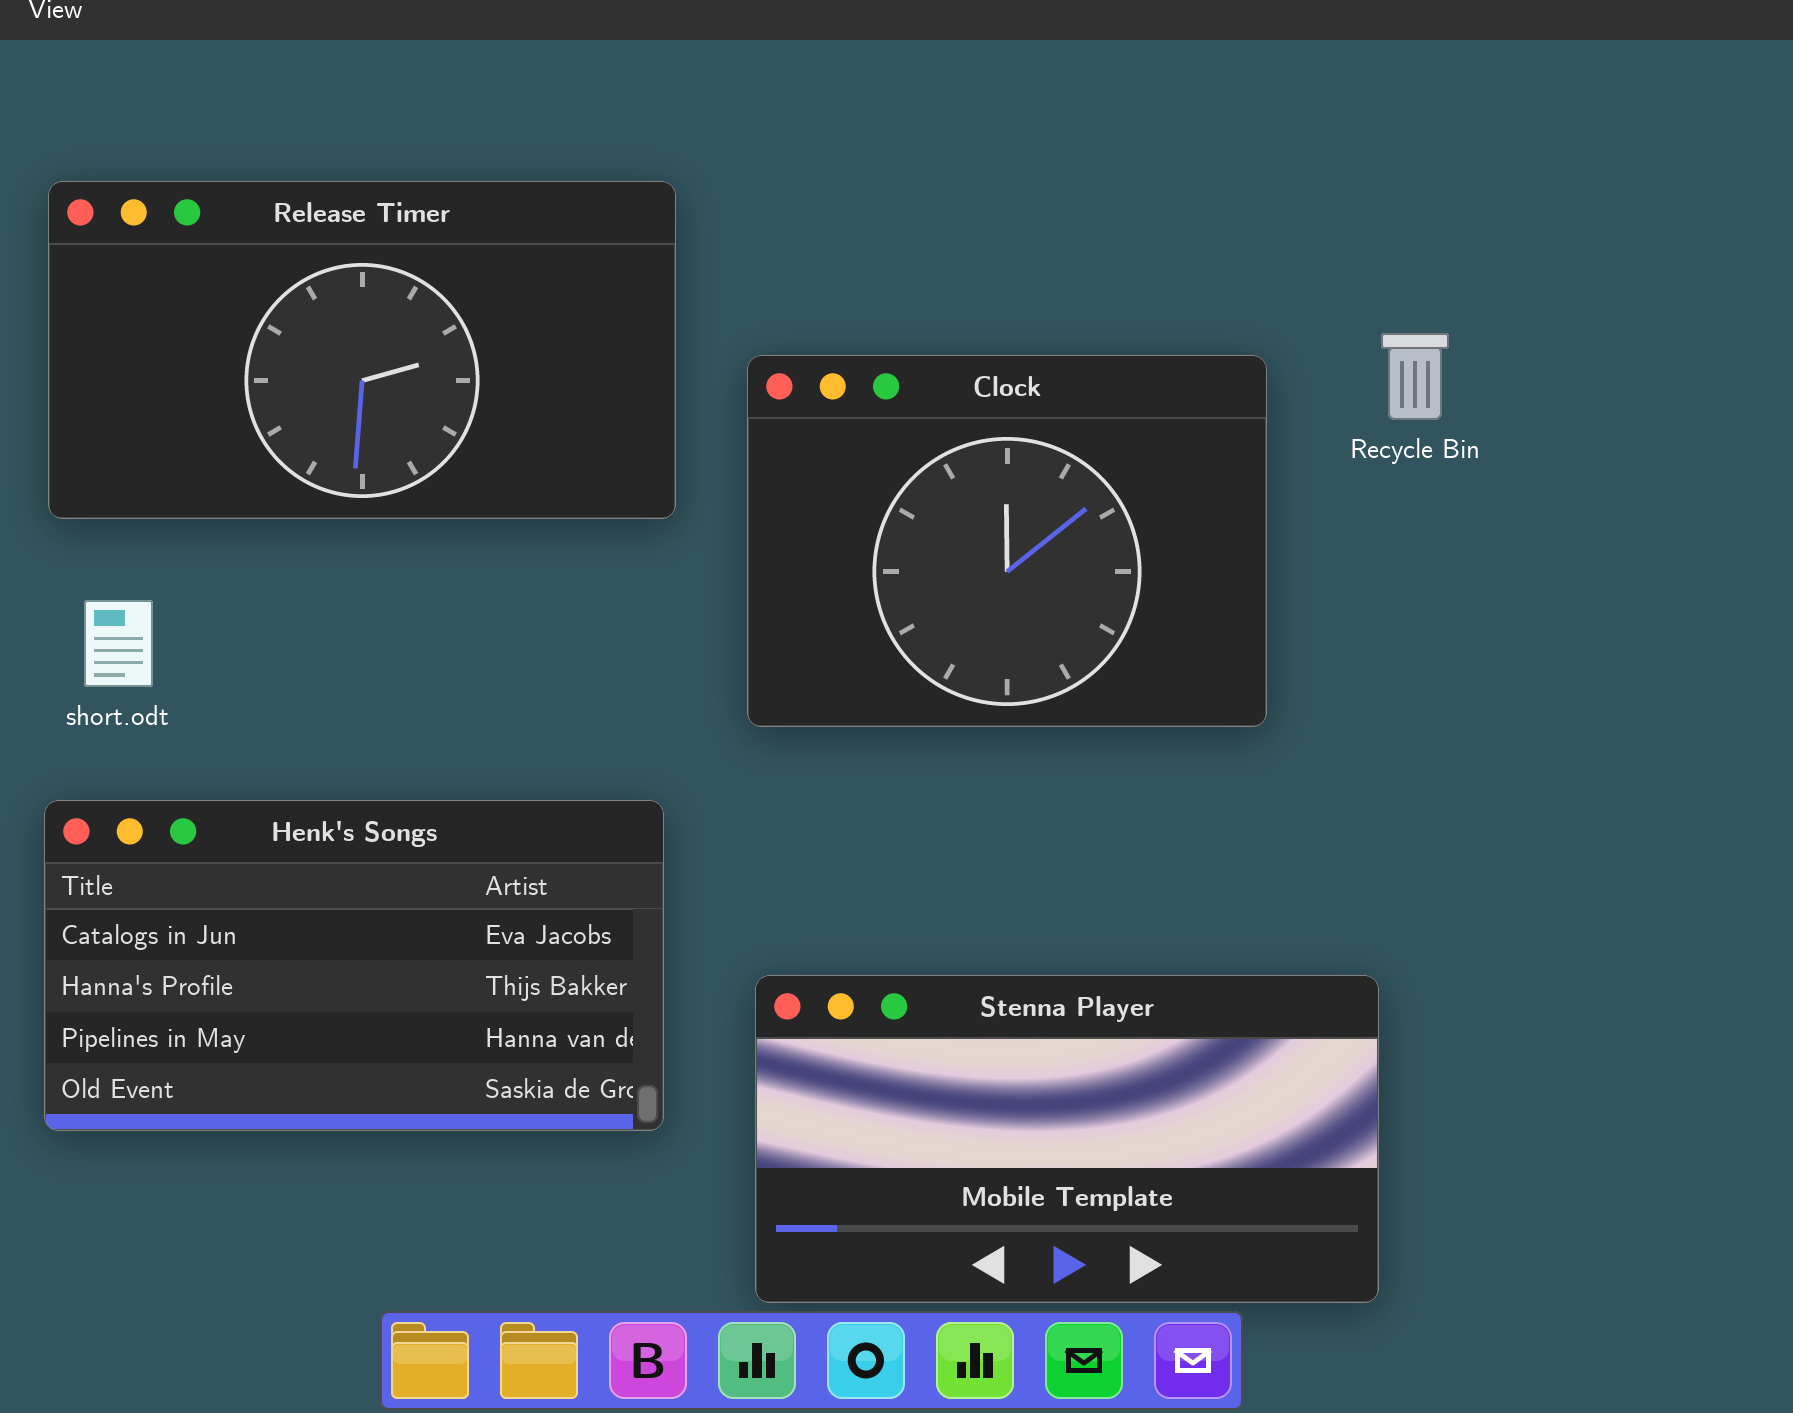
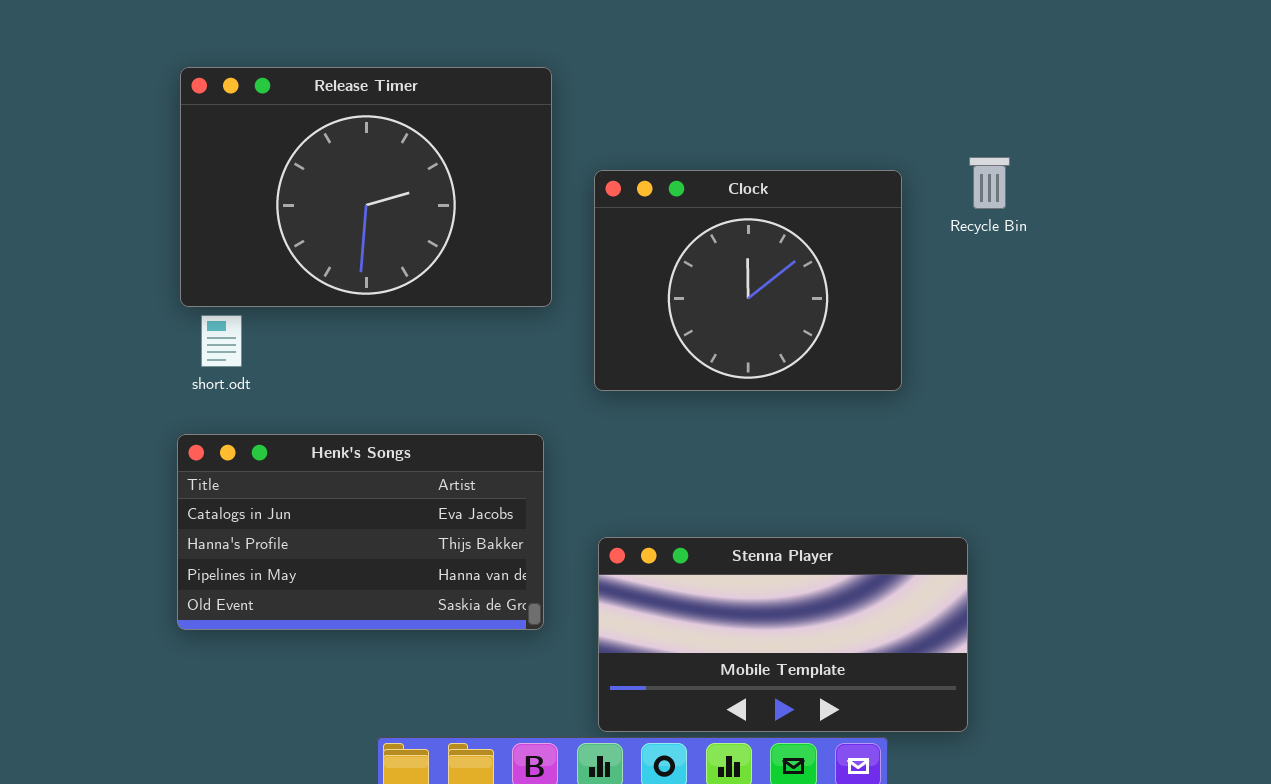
Release Timer: [48,181,676,519] -> [180,67,552,307], resized

